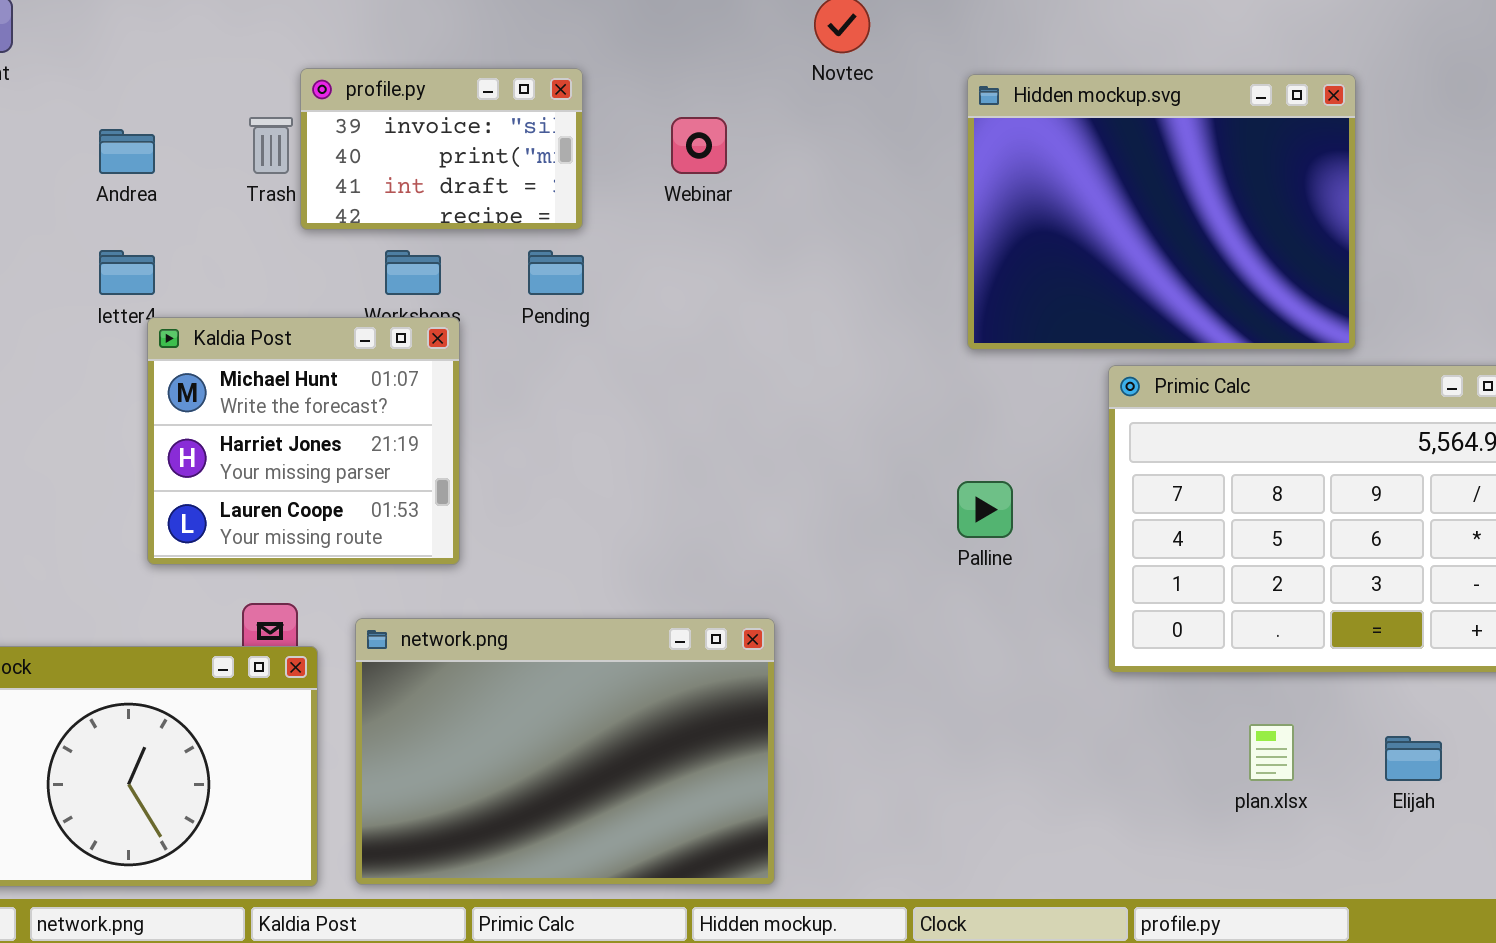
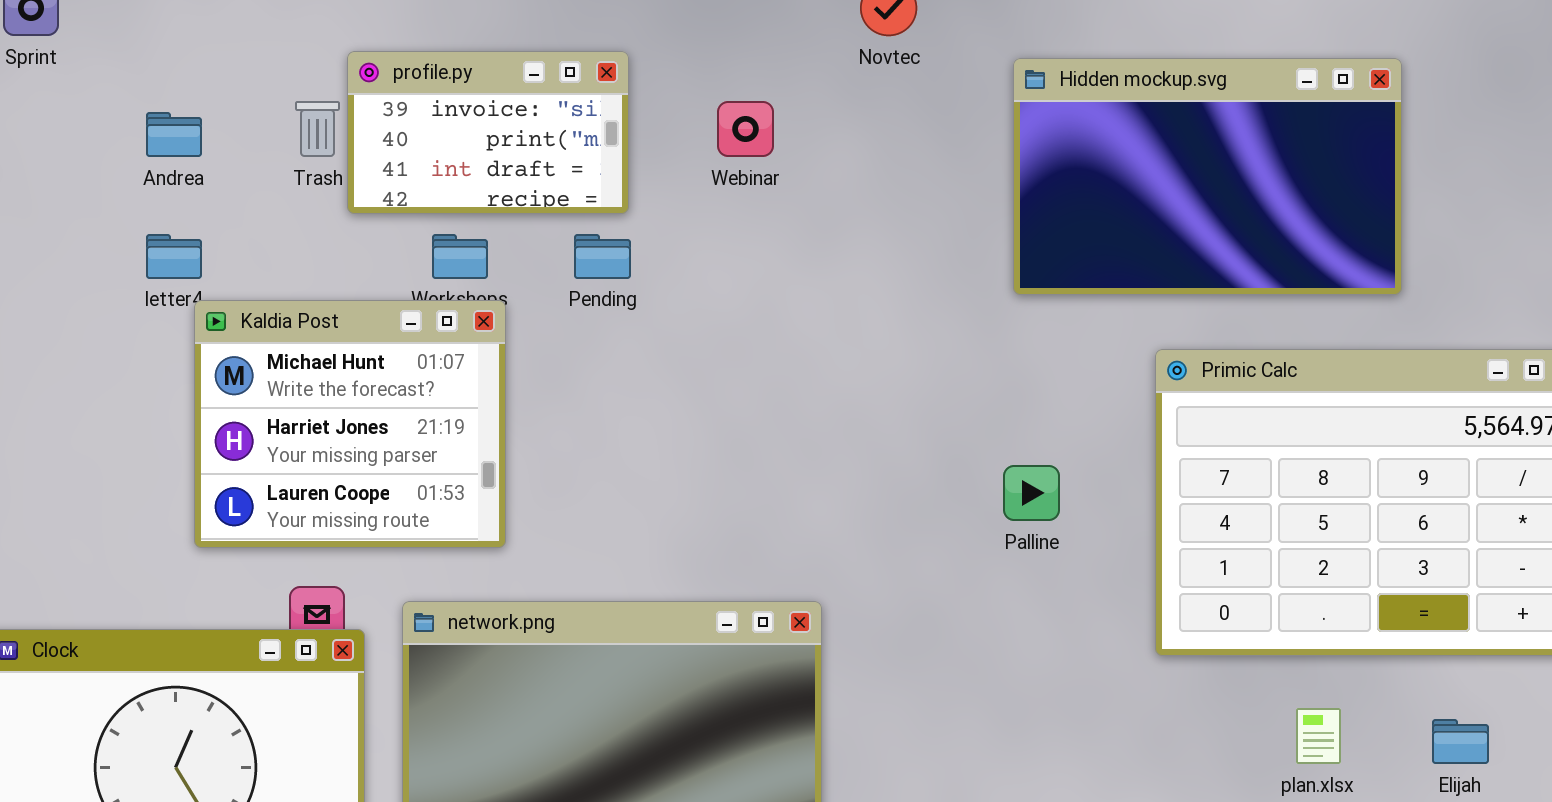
Hidden mockup.svg: [967,74,1356,350] -> [1013,58,1402,295], resized

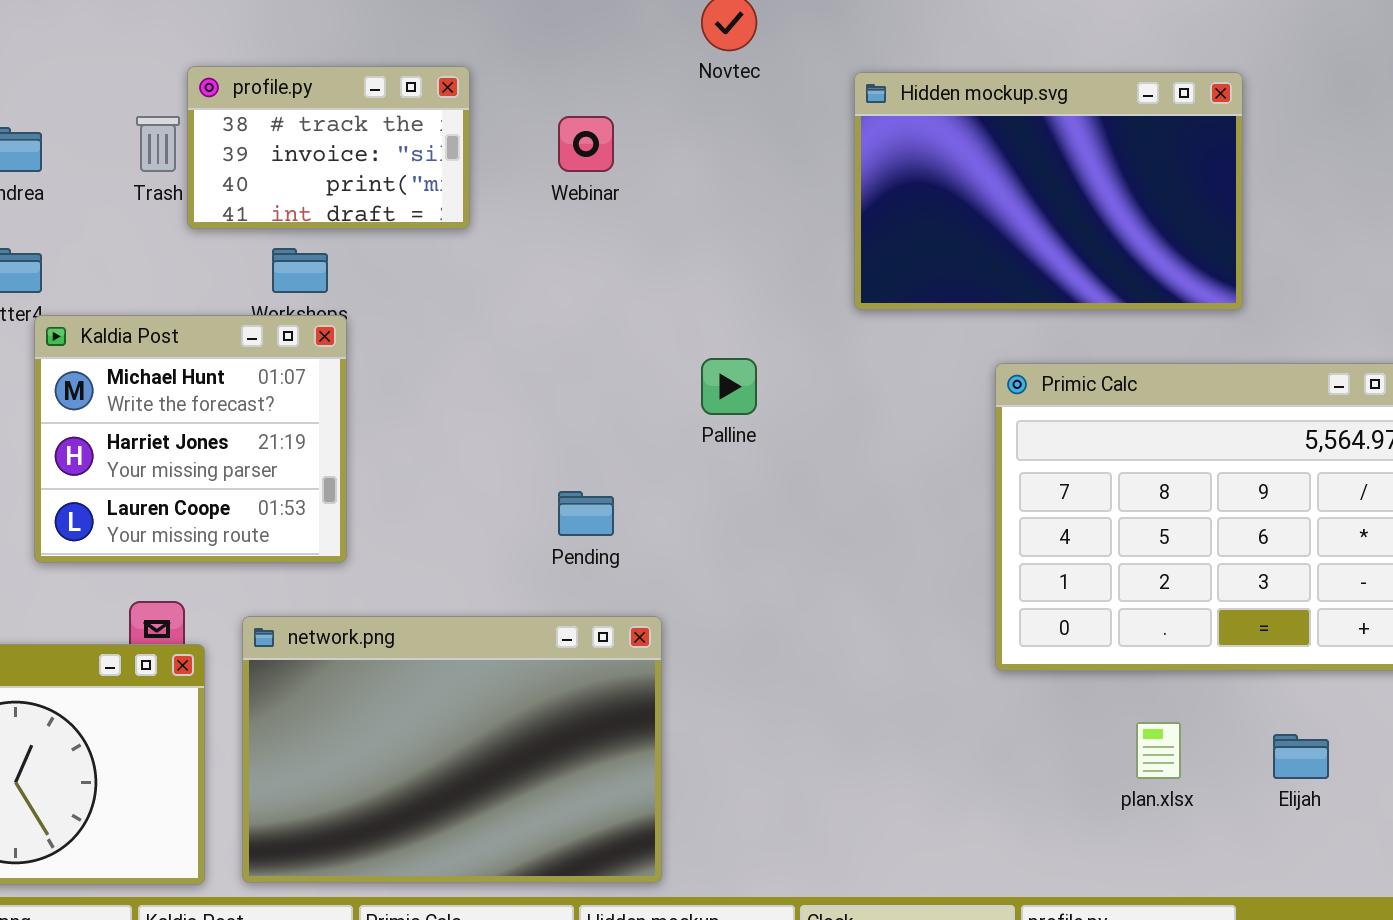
profile.py: [347,51,629,214] -> [187,66,470,229], scrolled up 1 row
Pending: [574,234,631,279] -> [558,491,614,536], moved
Palline: [1003,465,1060,521] -> [701,358,757,415], moved

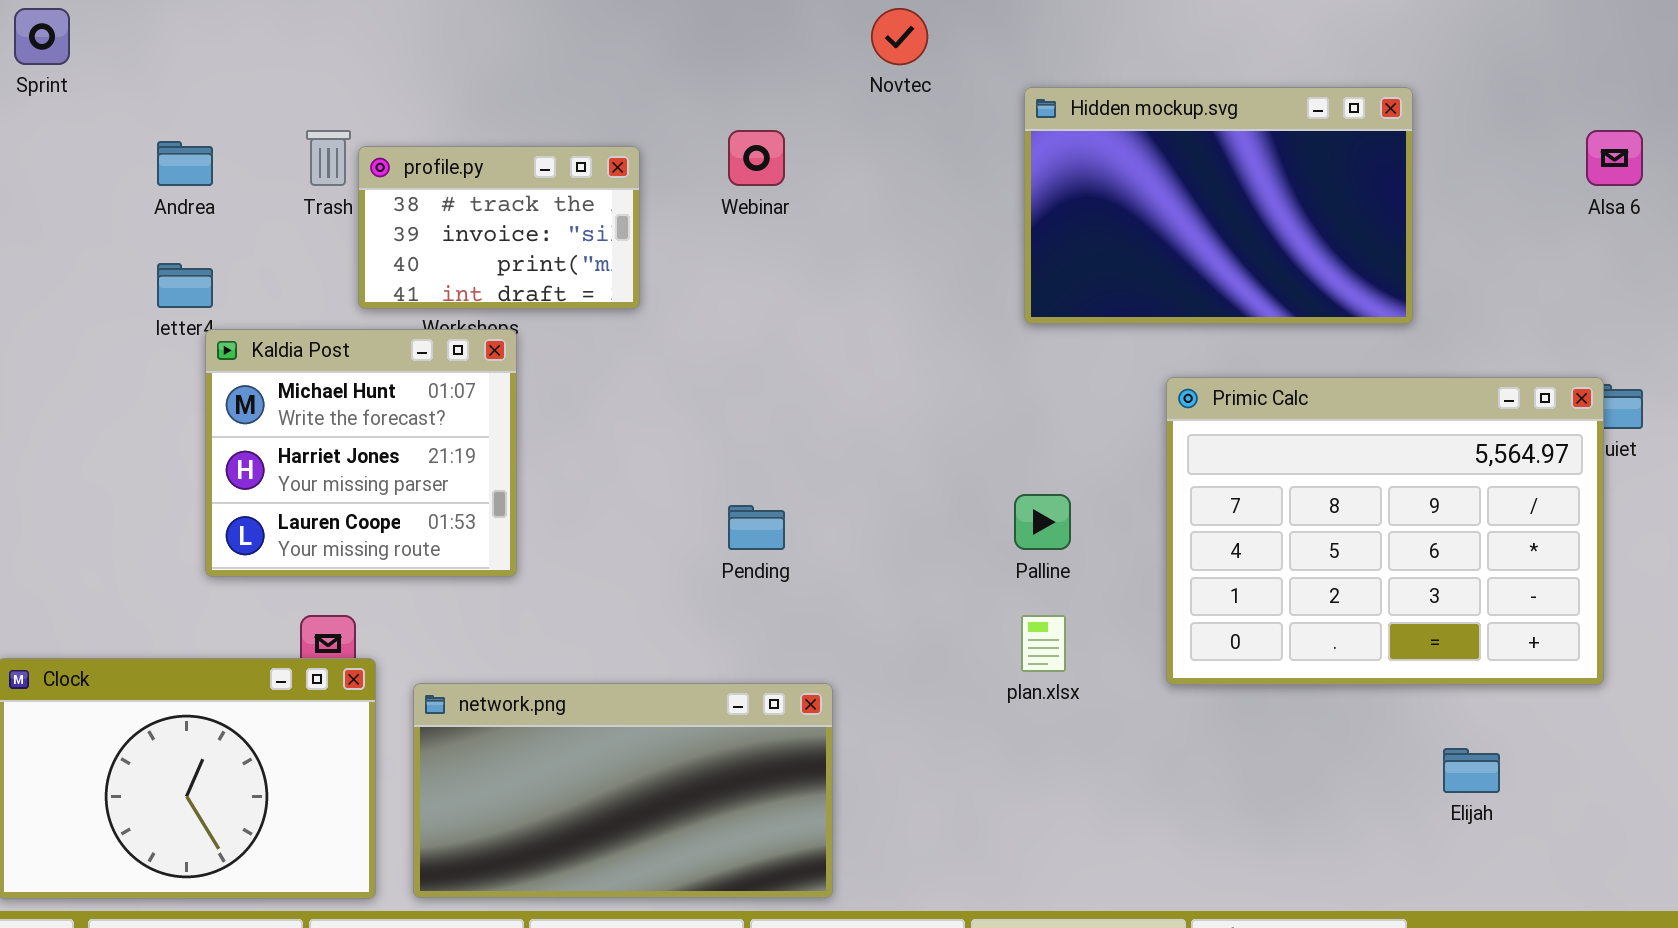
profile.py: [187,66,470,229] -> [358,146,640,309], moved
Palline: [701,358,757,415] -> [1014,494,1071,550], moved
network.png: [242,616,662,883] -> [413,683,833,898], resized
plan.xlsx: [1136,722,1181,779] -> [1021,615,1066,672], moved

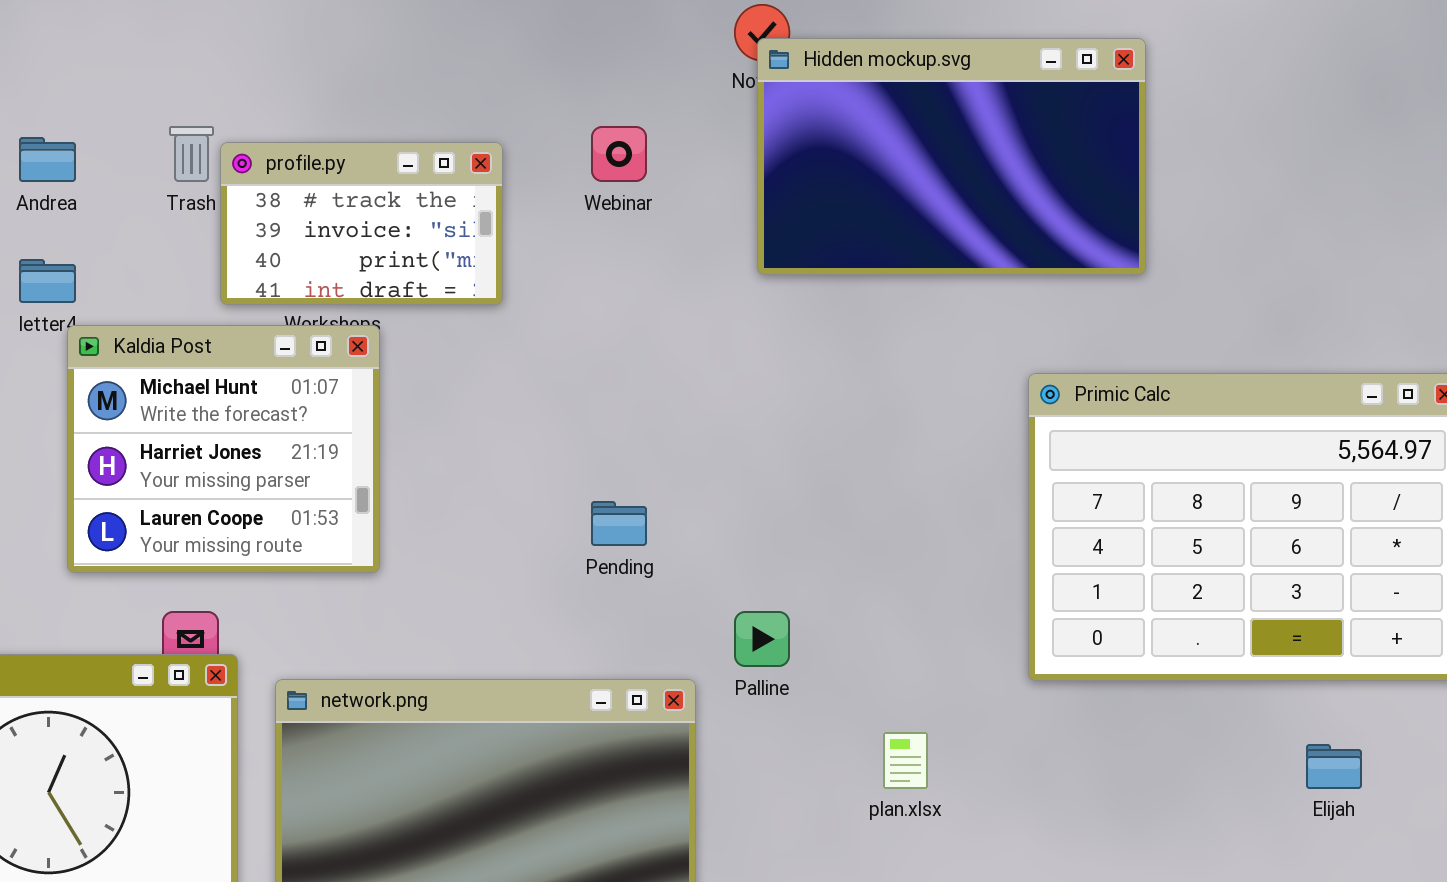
Hidden mockup.svg: [1024,87,1413,324] -> [757,38,1146,275], moved
Palline: [1014,494,1071,550] -> [734,611,790,667], moved
plan.xlsx: [1021,615,1066,672] -> [883,732,928,789], moved

